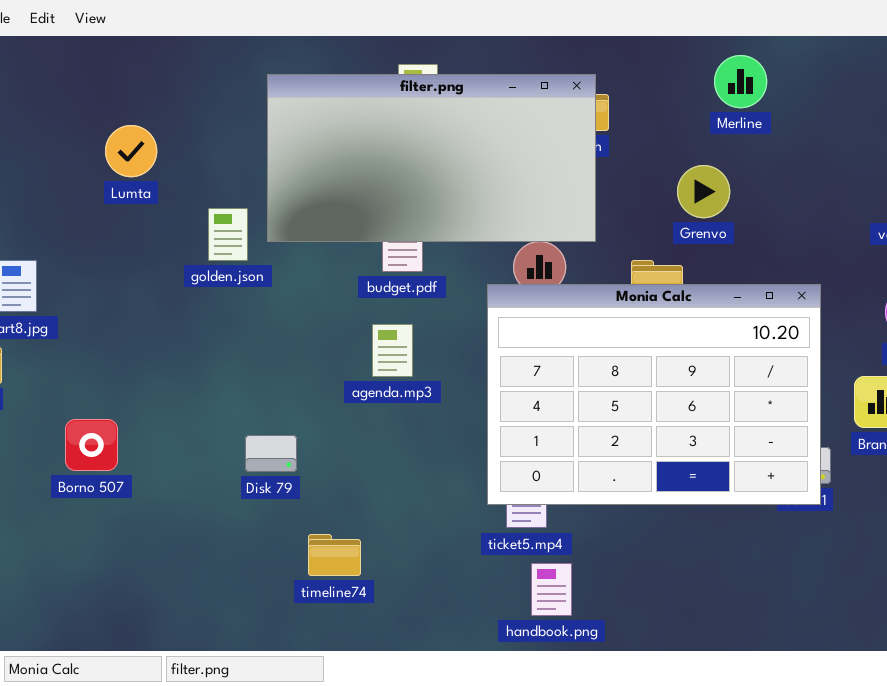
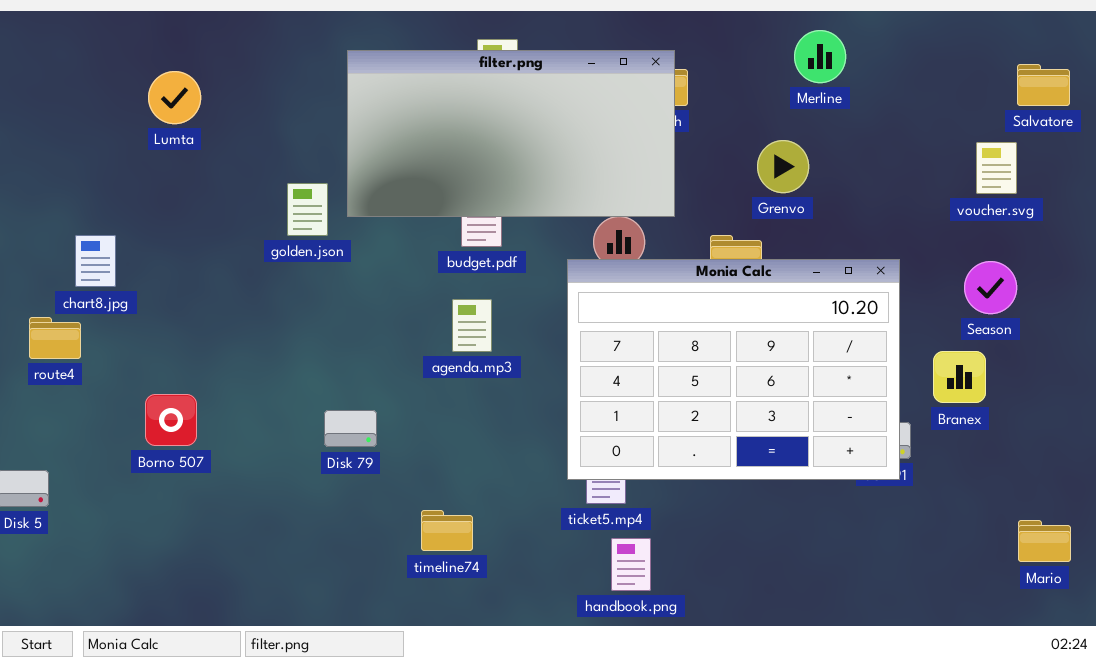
Lumta: [105,125,157,177] -> [148,71,201,124], moved
timeline74: [308,534,361,576] -> [421,510,473,551], moved

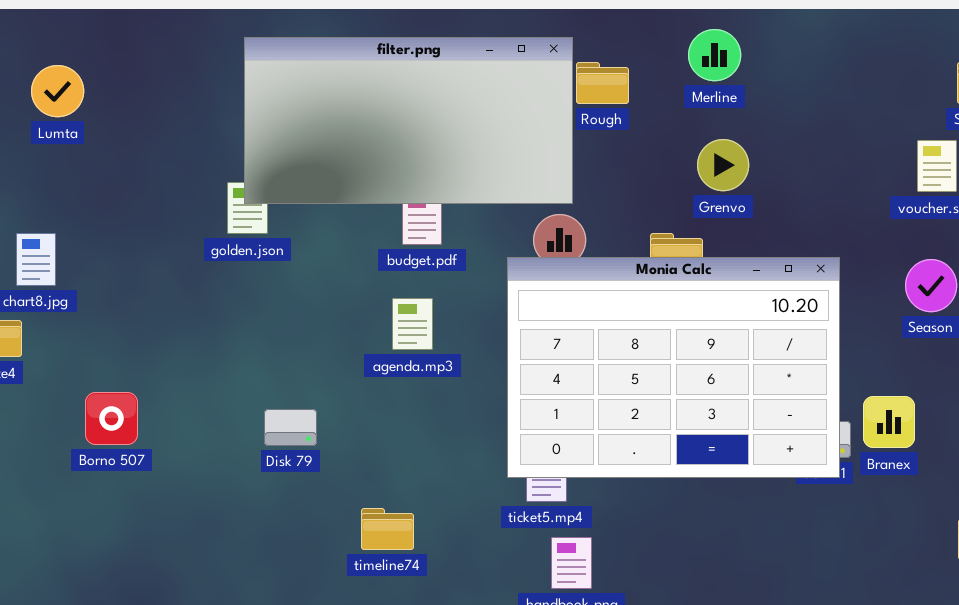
Merline: [794,30,846,83] -> [688,29,741,81], moved
filter.png: [347,50,675,217] -> [244,37,573,204], moved
Lumta: [148,71,201,124] -> [31,65,84,117], moved
Branex: [933,351,986,403] -> [863,396,915,448], moved

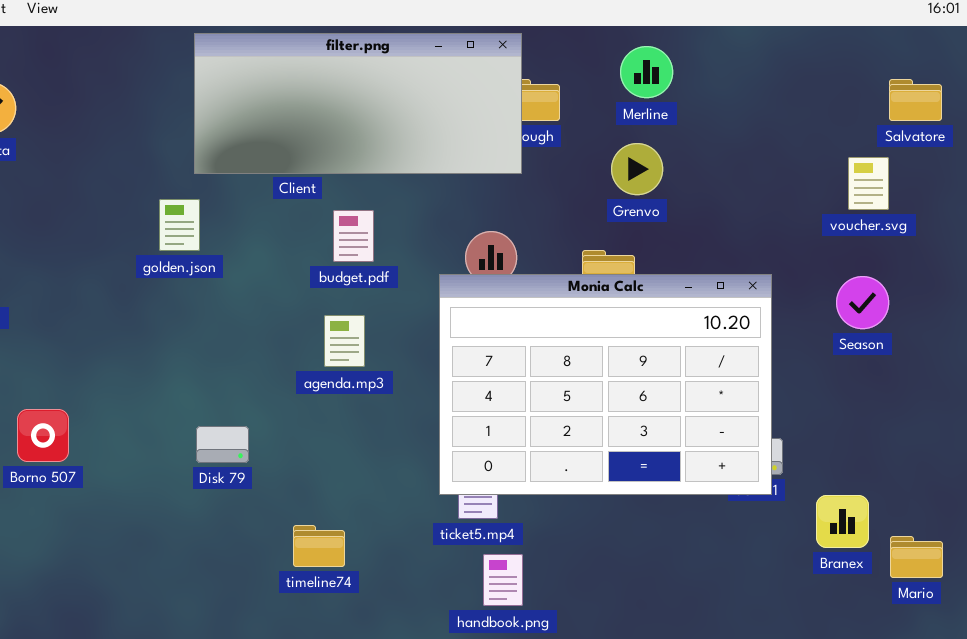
filter.png: [244,37,573,204] -> [194,33,522,174], moved, resized
Grenvo: [697,139,749,191] -> [611,143,663,195], moved
Branex: [863,396,915,448] -> [816,495,869,548], moved

